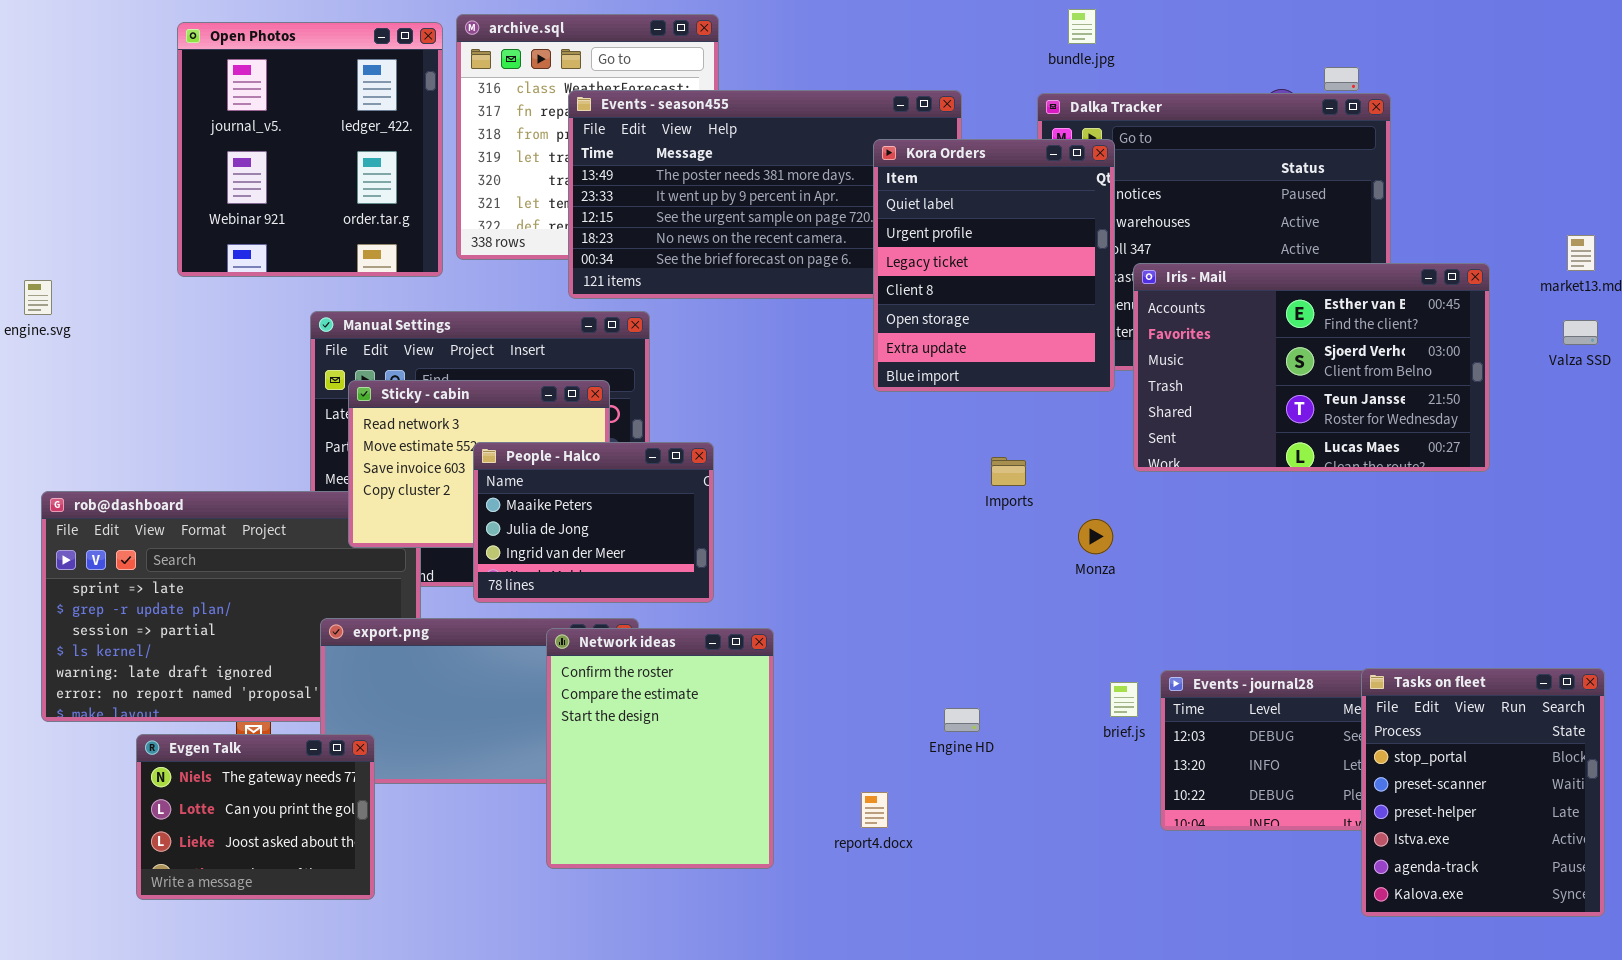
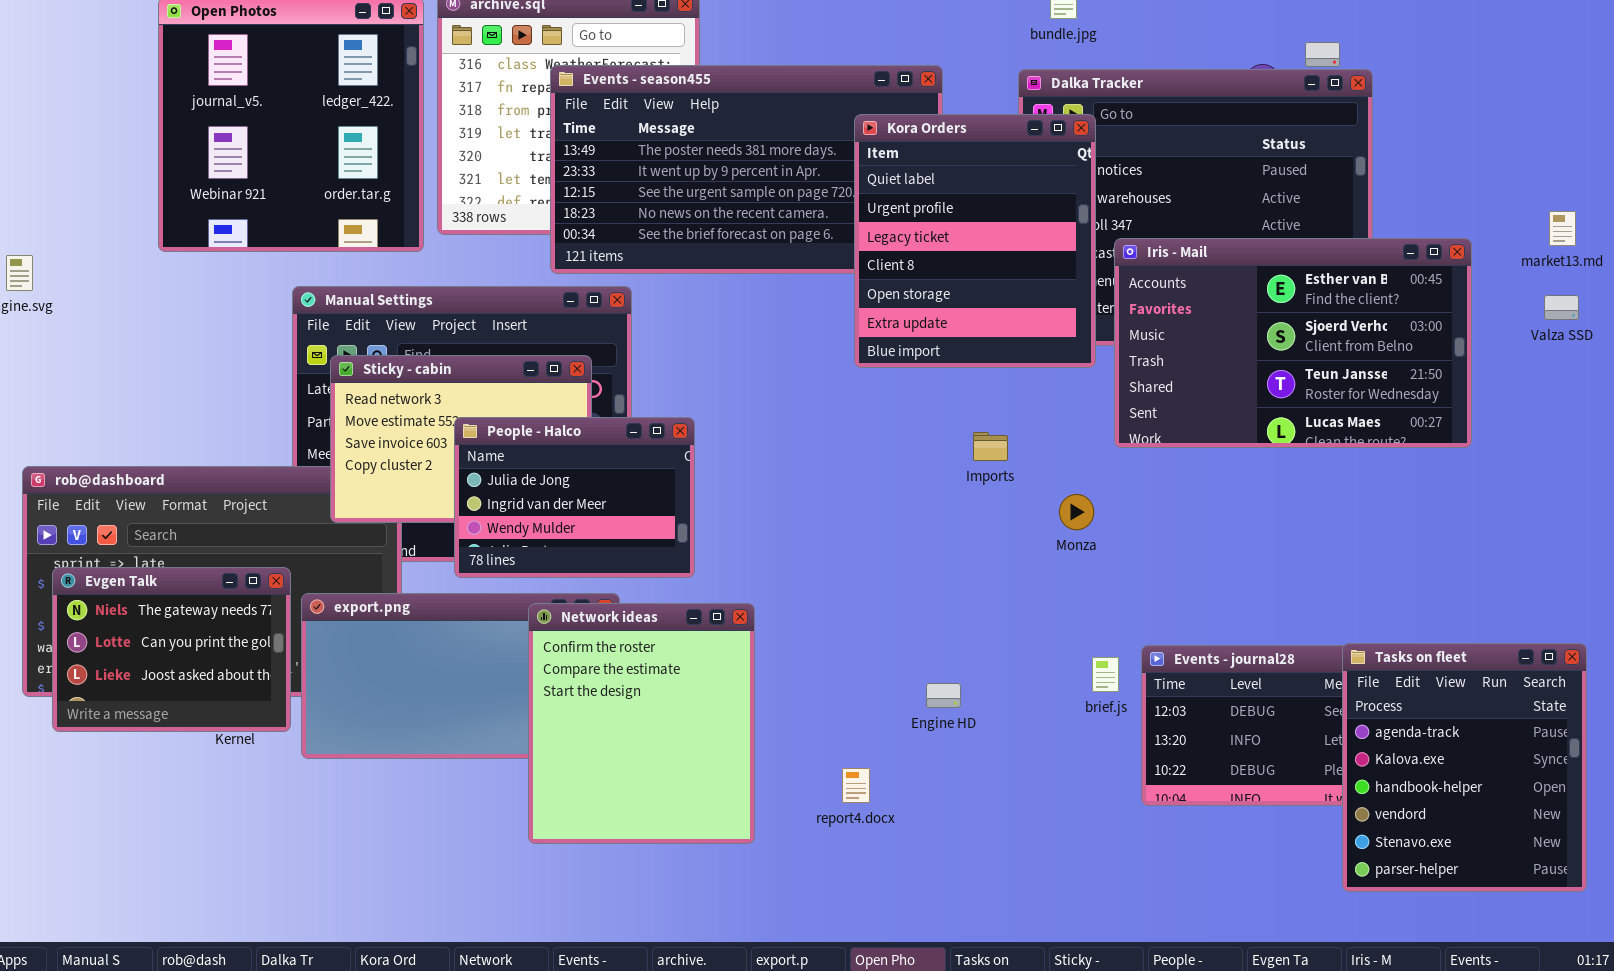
People - Halco: [473,442,714,603] -> [454,417,695,578], scrolled down 1 row
Tasks on fleet: [1361,668,1605,917] -> [1342,643,1587,892], scrolled down 4 rows
Evgen Talk: [136,734,375,900] -> [52,567,291,732], moved

